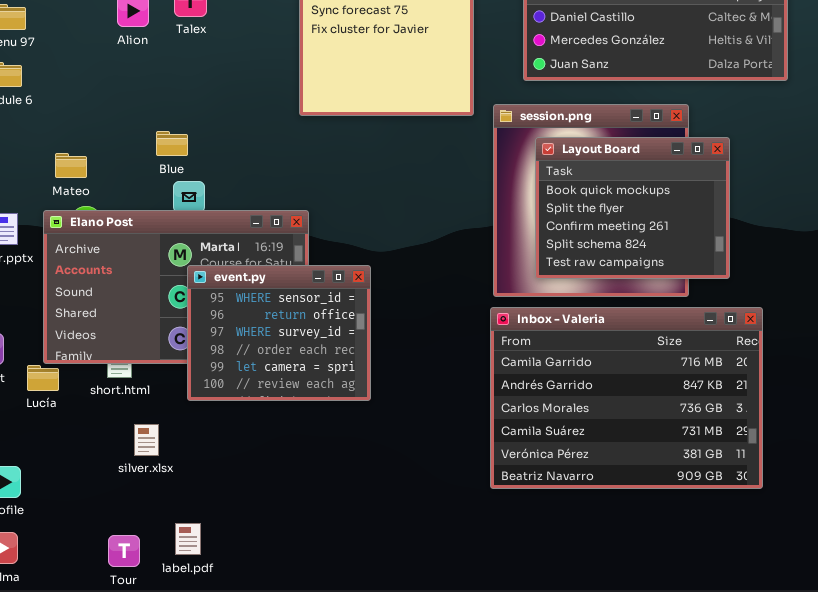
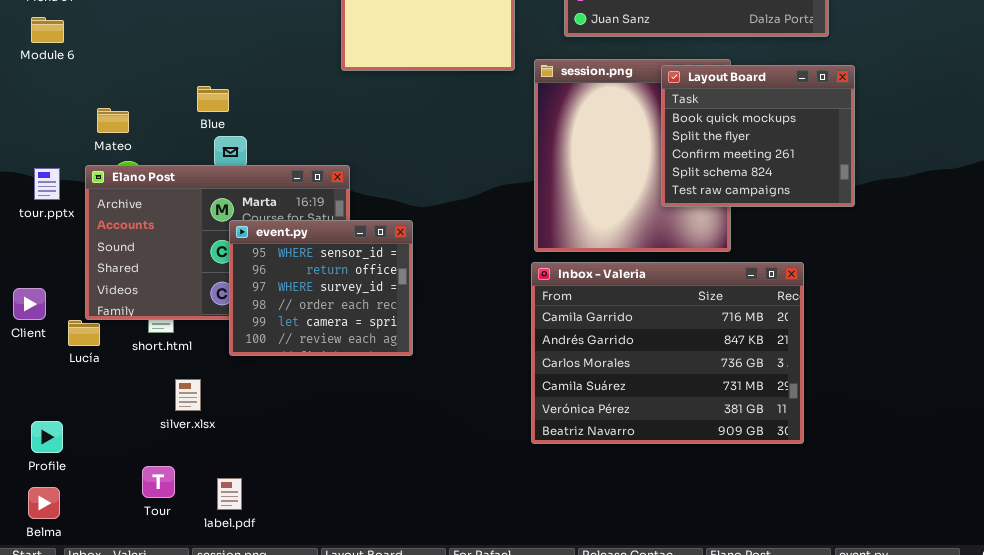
Layout Board: [535,137,730,279] -> [661,65,855,207], moved
Tour: [108,535,140,567] -> [142,466,175,498], moved

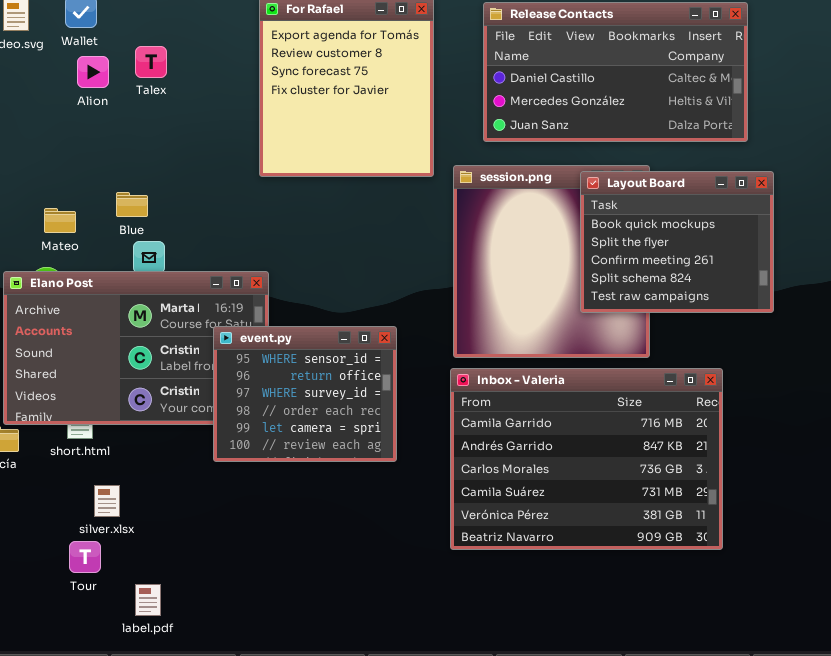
Mateo: [97,108,129,133] -> [44,208,76,233], moved
event.py: [229,220,413,356] -> [213,326,397,462], moved
Tour: [142,466,175,498] -> [69,541,101,573], moved

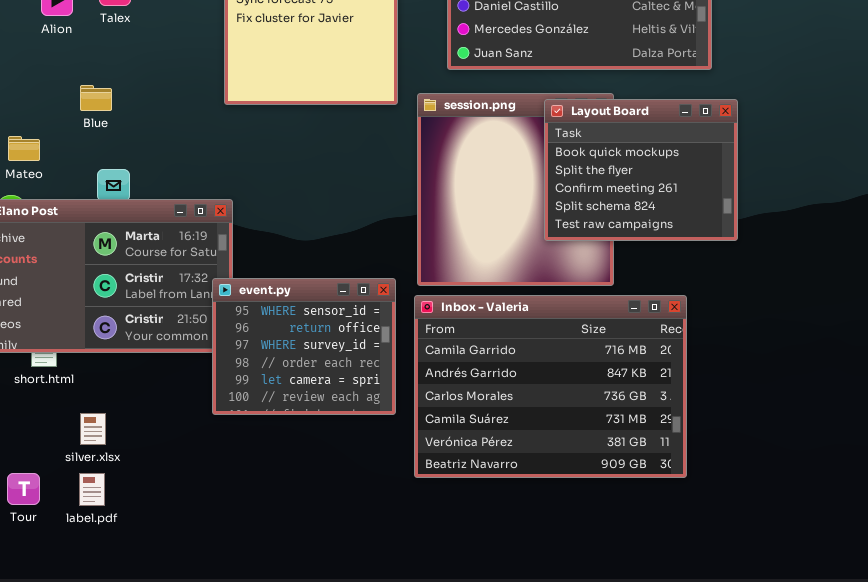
Blue: [116,192,148,217] -> [80,85,112,111], moved
event.py: [213,326,397,462] -> [212,278,396,415], moved
silver.xlsx: [94,485,120,517] -> [80,413,106,445], moved
Tour: [69,541,101,573] -> [7,473,40,505], moved
label.pdf: [135,584,161,616] -> [79,473,105,506], moved

